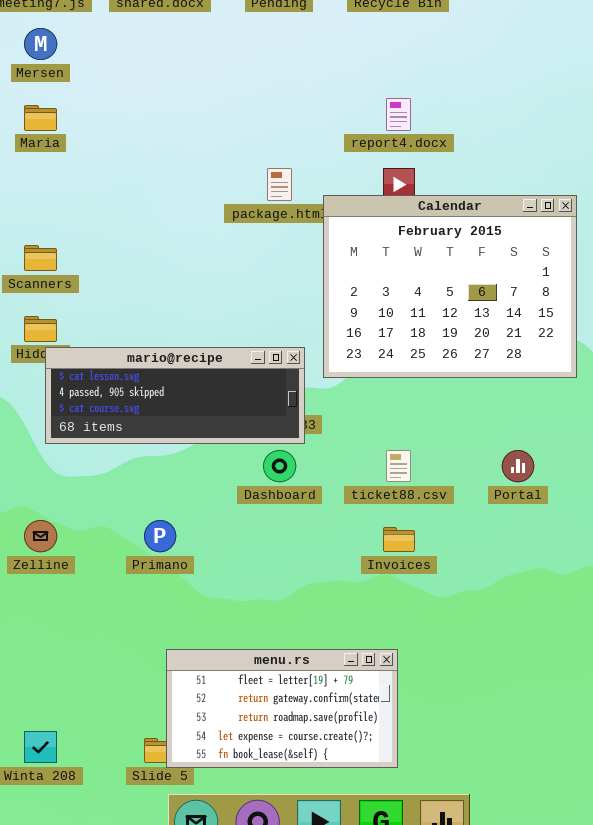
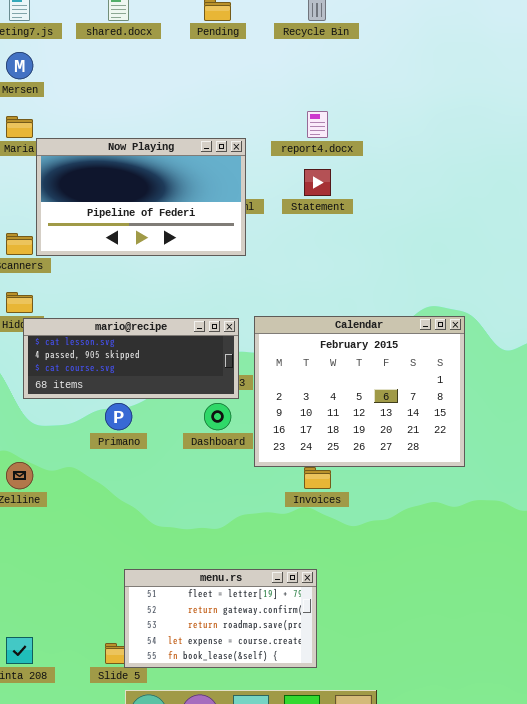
Now Playing: none -> [36,138,246,256], opened
Calendar: [323,195,577,378] -> [254,316,465,467], moved
Primano: [144,520,176,552] -> [105,403,132,430], moved

